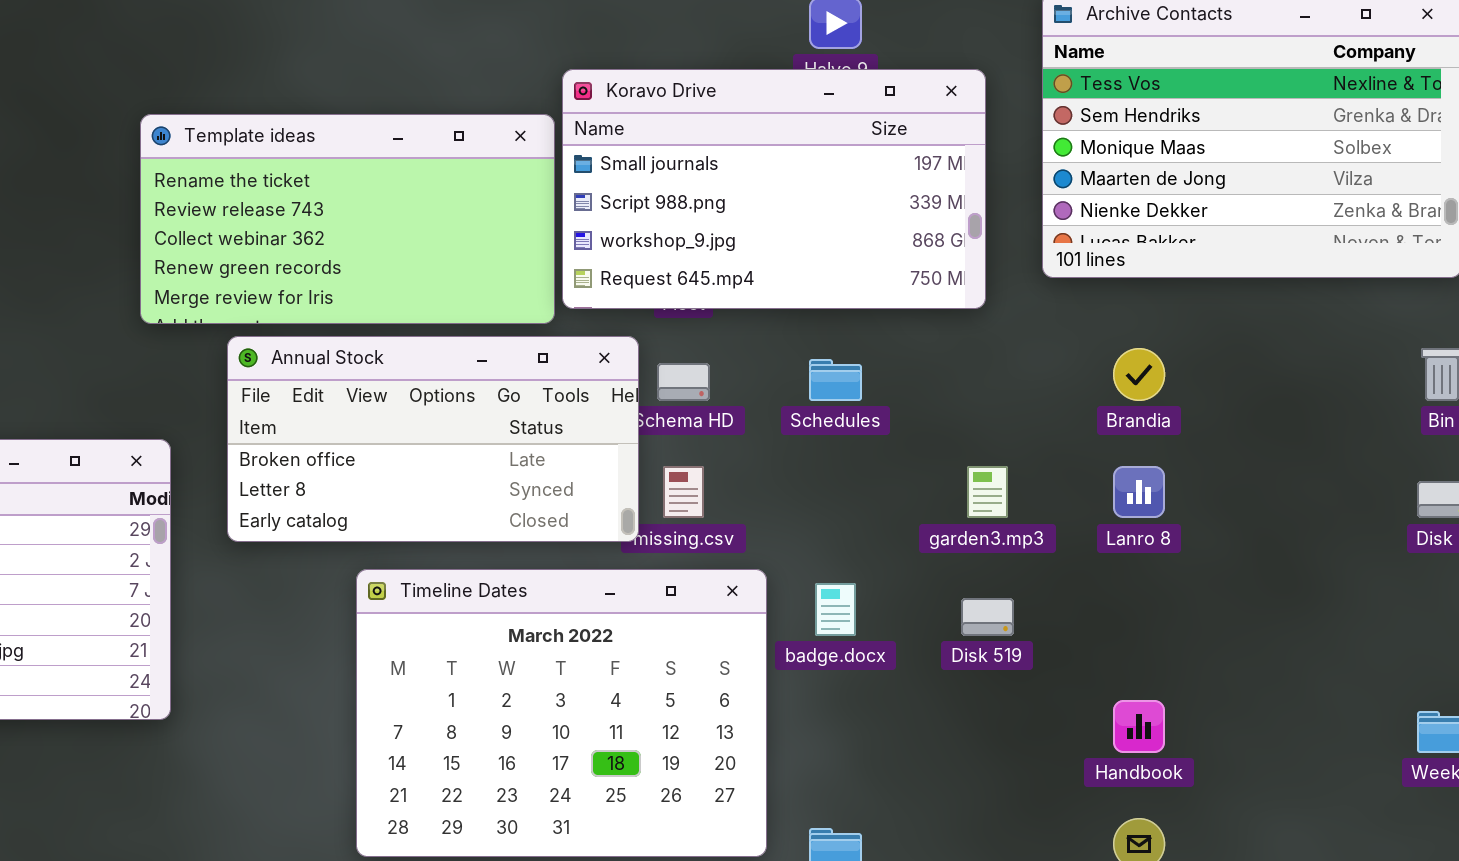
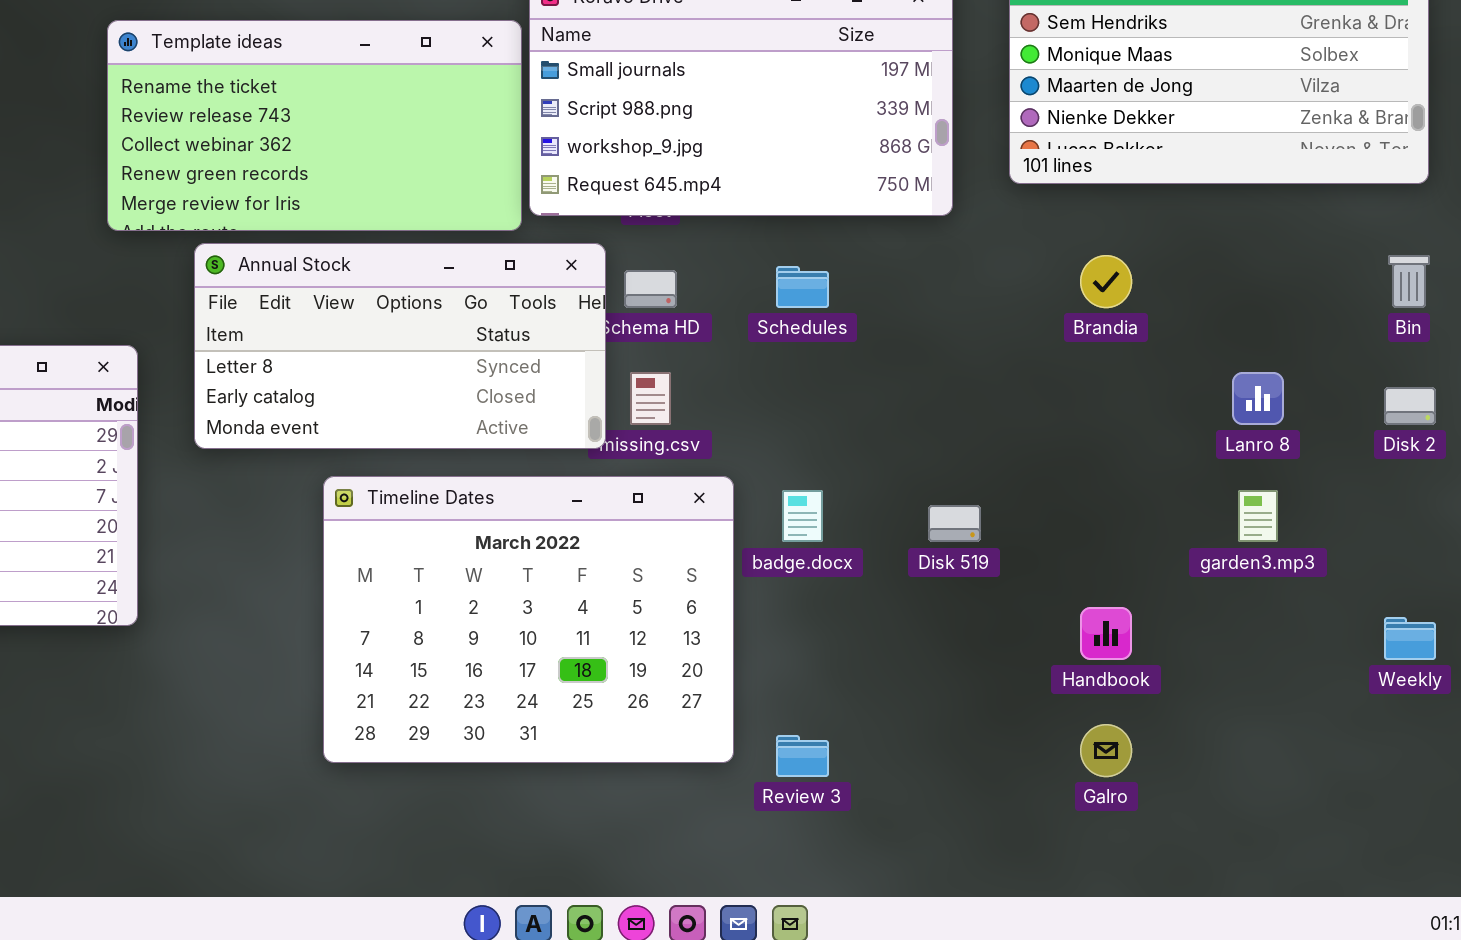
Annual Stock: [227,336,639,542] -> [194,243,606,449], scrolled down 1 row
garden3.mp3: [967,466,1008,518] -> [1238,490,1278,542], moved
Lanro 8: [1113,466,1165,518] -> [1232,372,1284,425], moved

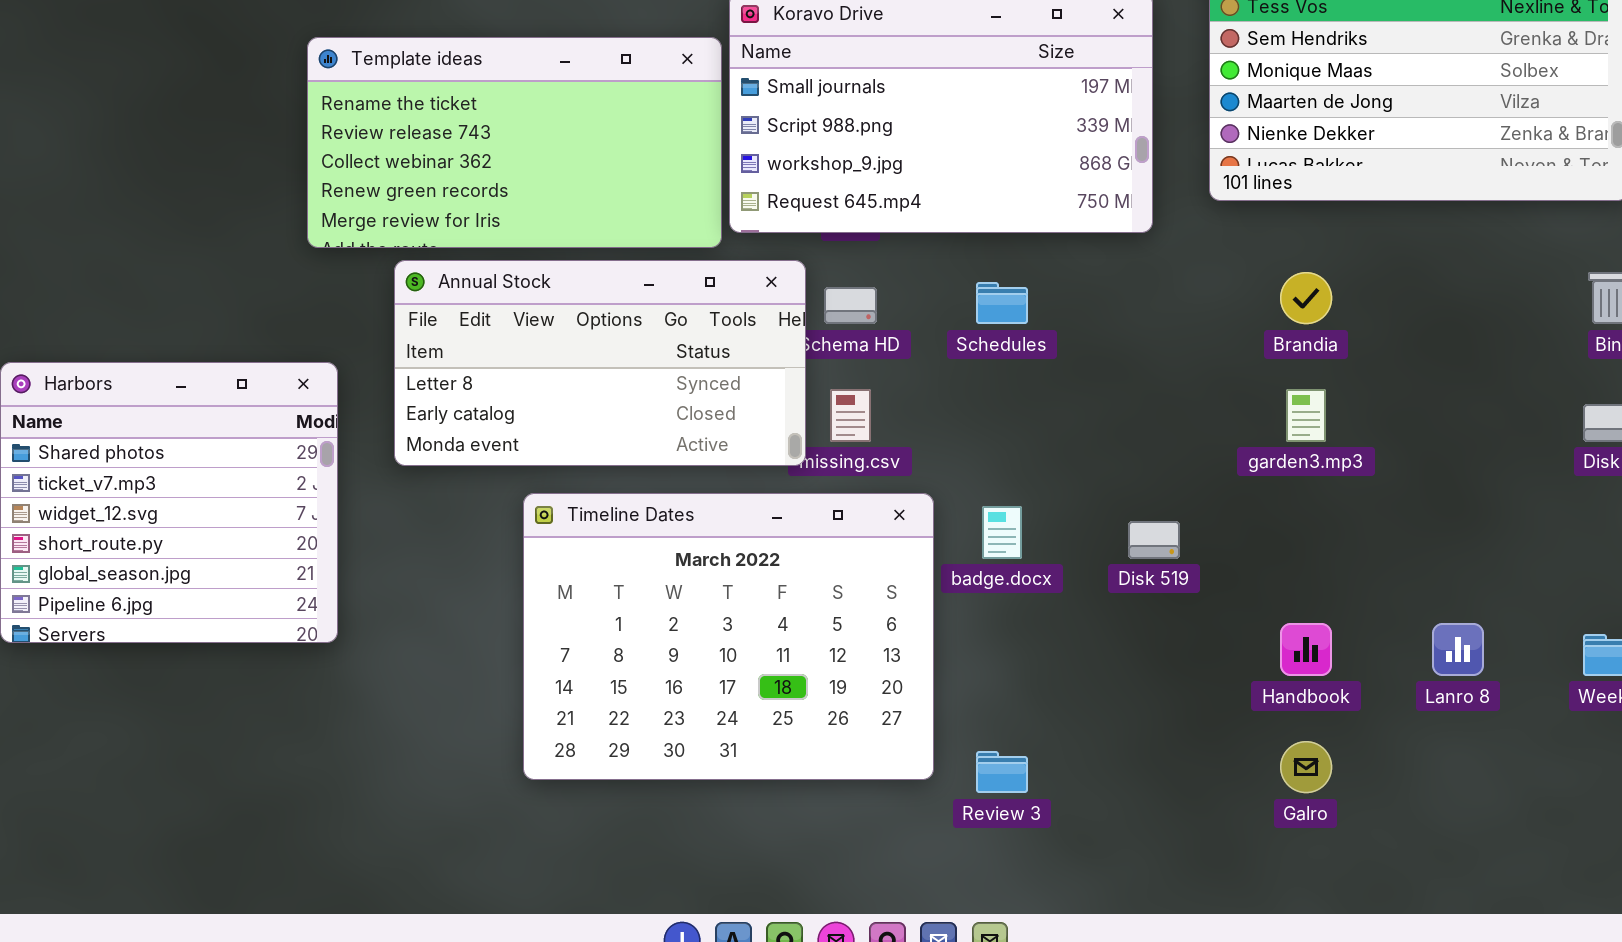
Lanro 8: [1232,372,1284,425] -> [1432,623,1484,676], moved
garden3.mp3: [1238,490,1278,542] -> [1286,389,1326,442], moved

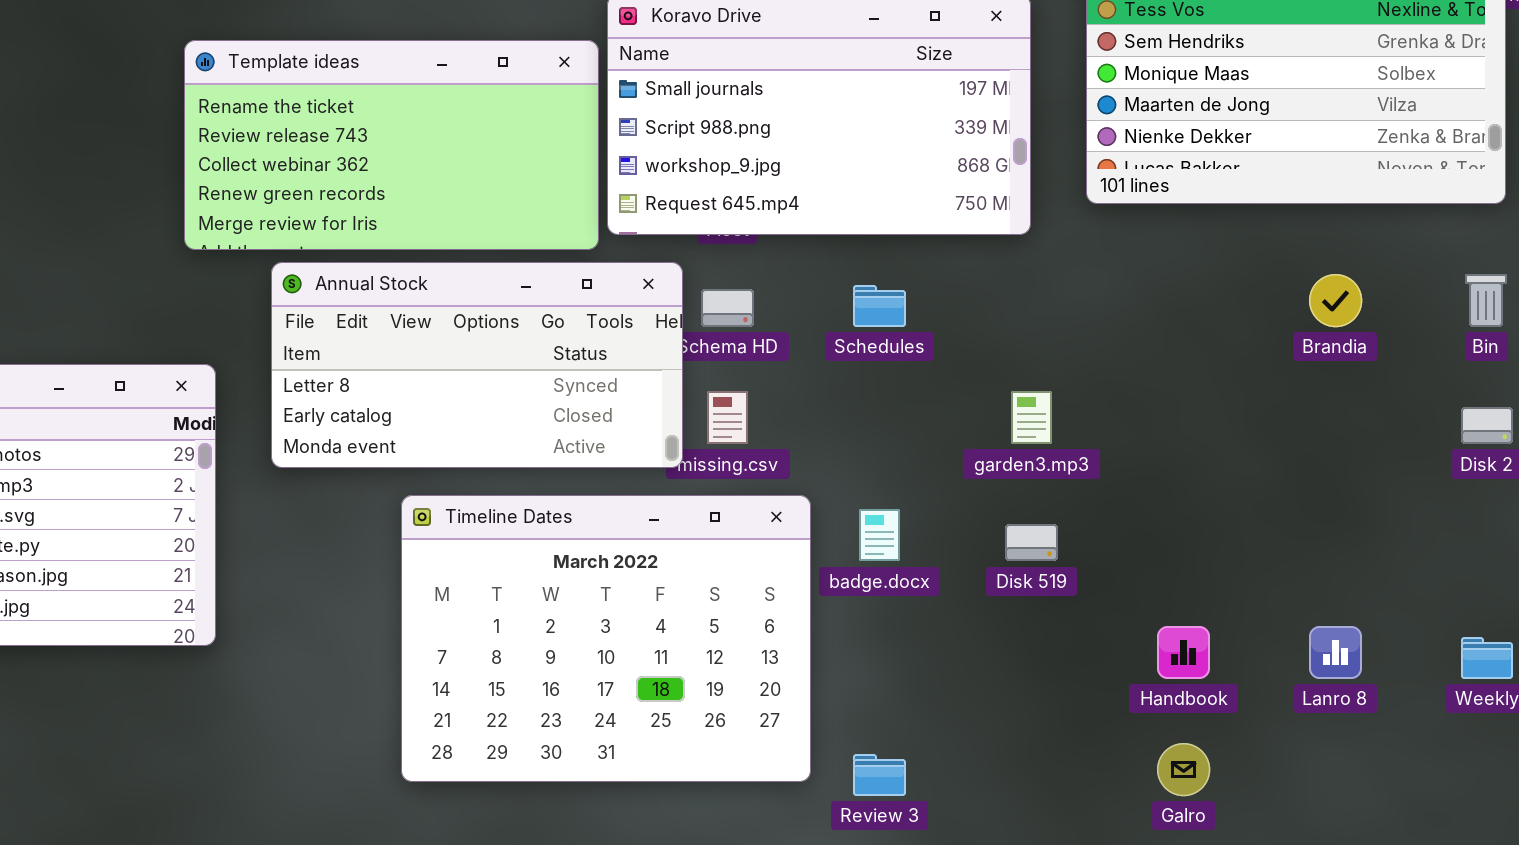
Brandia: [1280,272,1332,324] -> [1309,274,1362,327], moved
garden3.mp3: [1286,389,1326,442] -> [1011,391,1052,444], moved

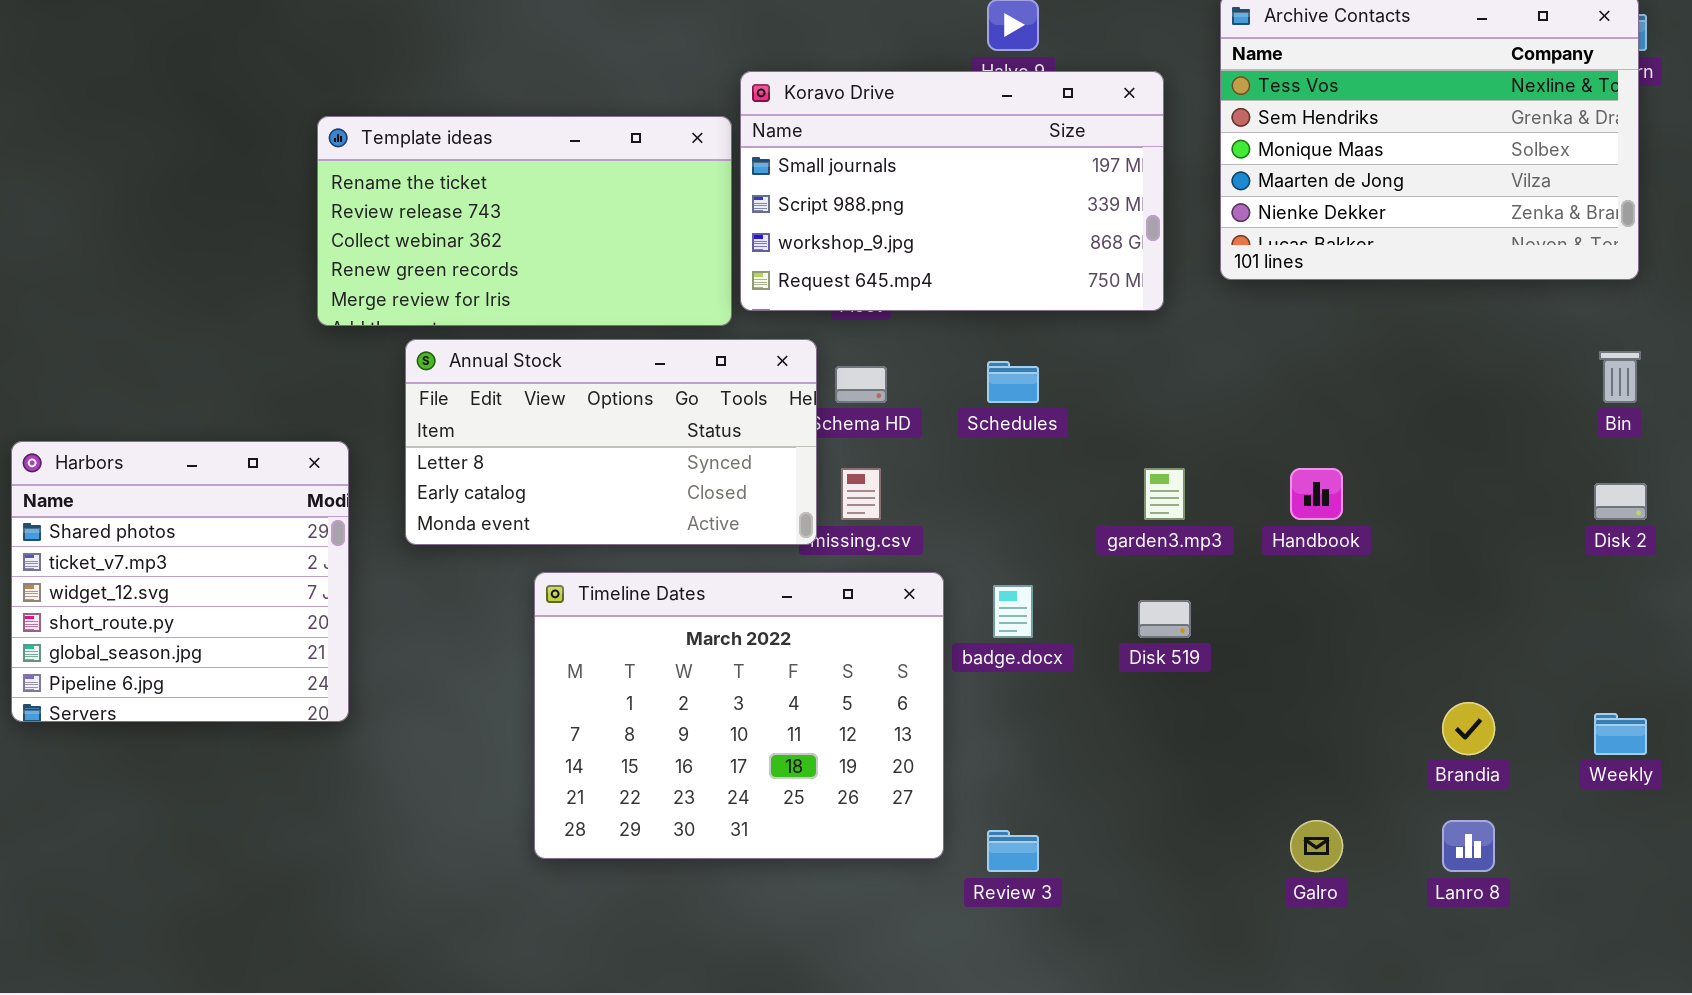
Brandia: [1309,274,1362,327] -> [1442,702,1495,755], moved
Handbook: [1157,626,1210,679] -> [1290,468,1343,520], moved
Lanro 8: [1309,626,1362,679] -> [1442,820,1495,872], moved

